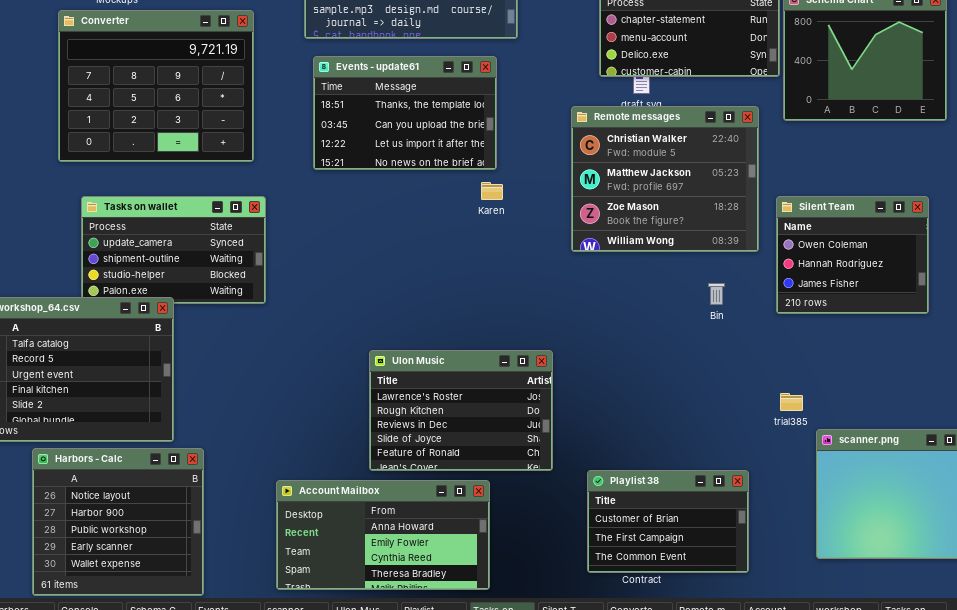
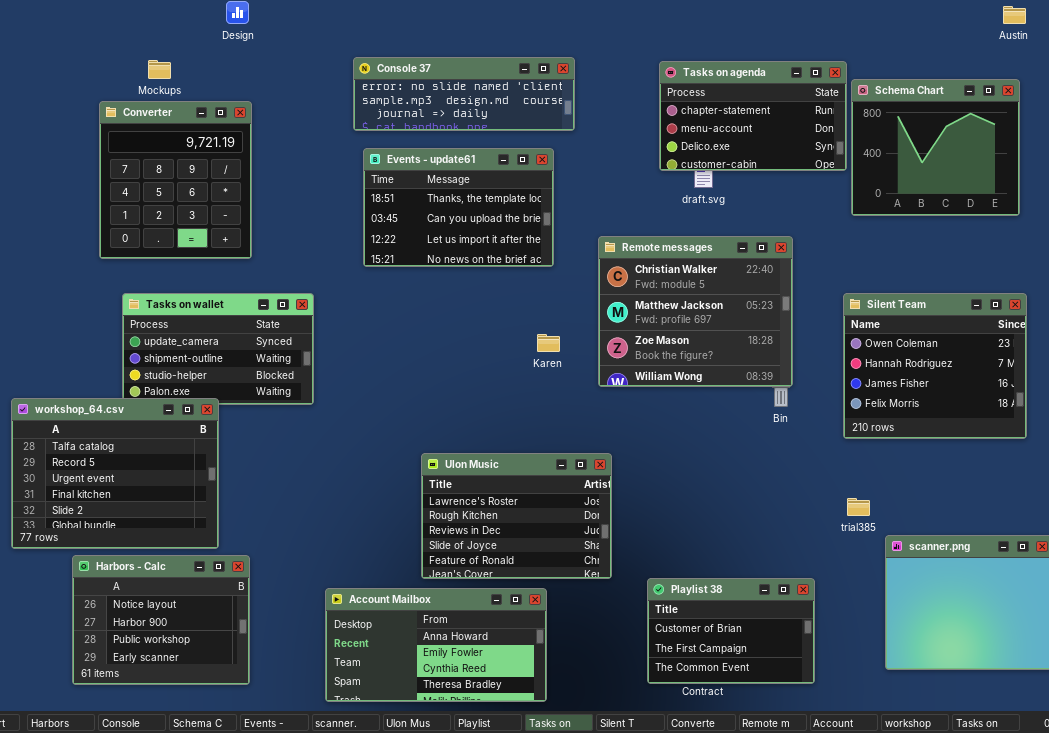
Converter: [58,10,254,162] -> [99,101,252,259], resized
Remote messages: [571,106,759,252] -> [598,236,793,387], moved
Karen: [481,182,503,200] -> [537,334,560,352], moved
Silent Team: [776,196,929,314] -> [843,293,1027,439], resized
Harbors - Calc: [32,448,204,596] -> [72,555,250,685], resized

